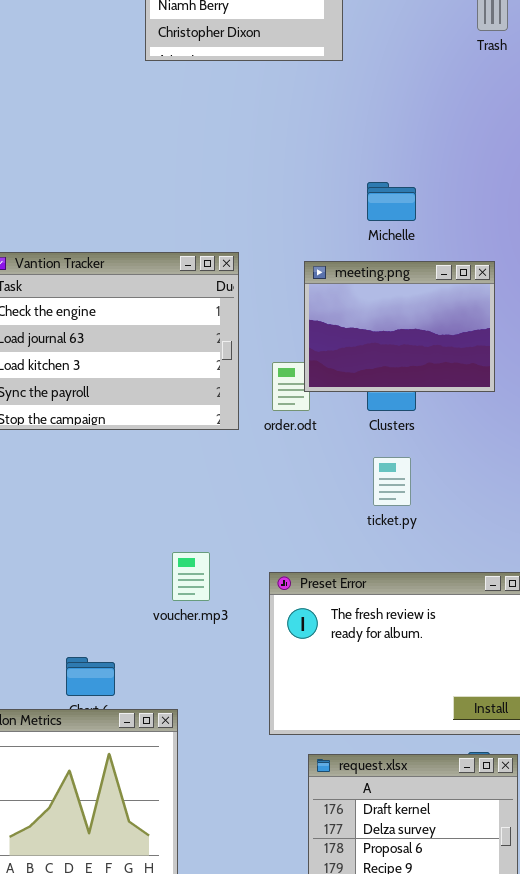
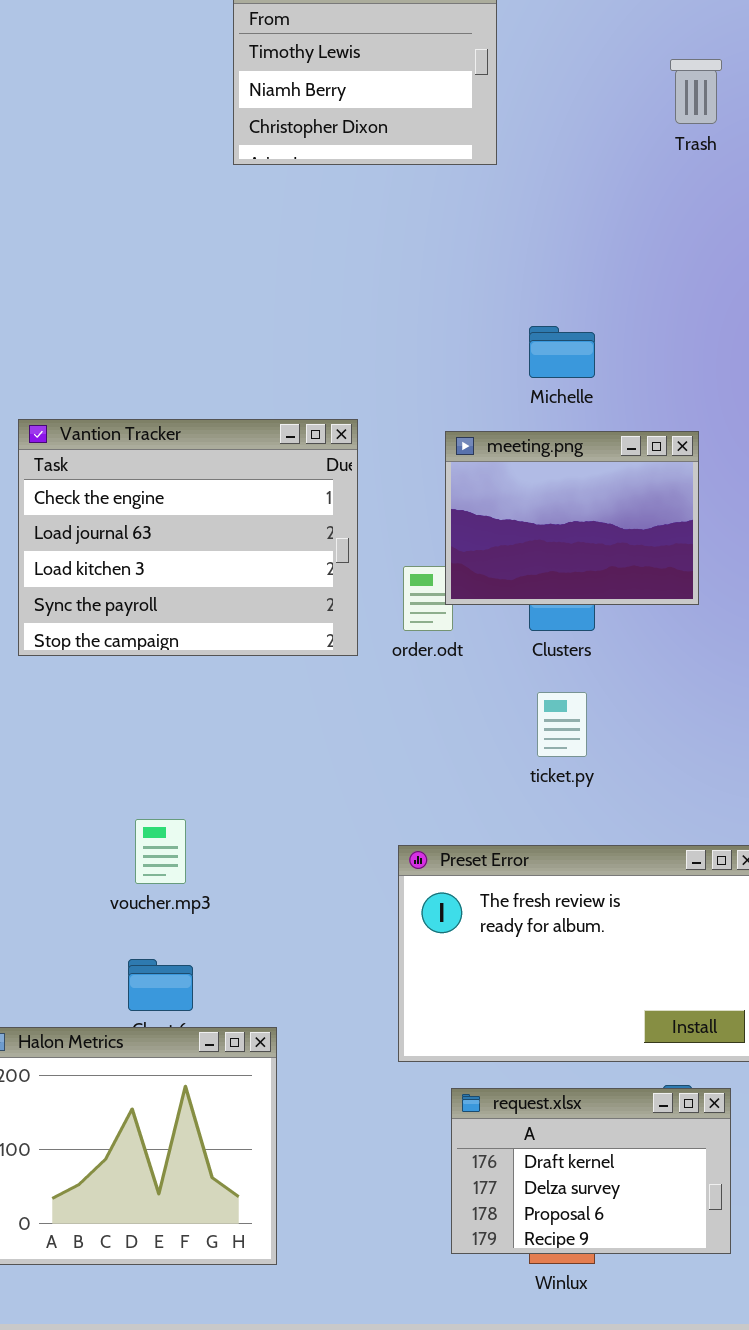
voucher.mp3: [172,552,210,601] -> [135,819,186,884], moved

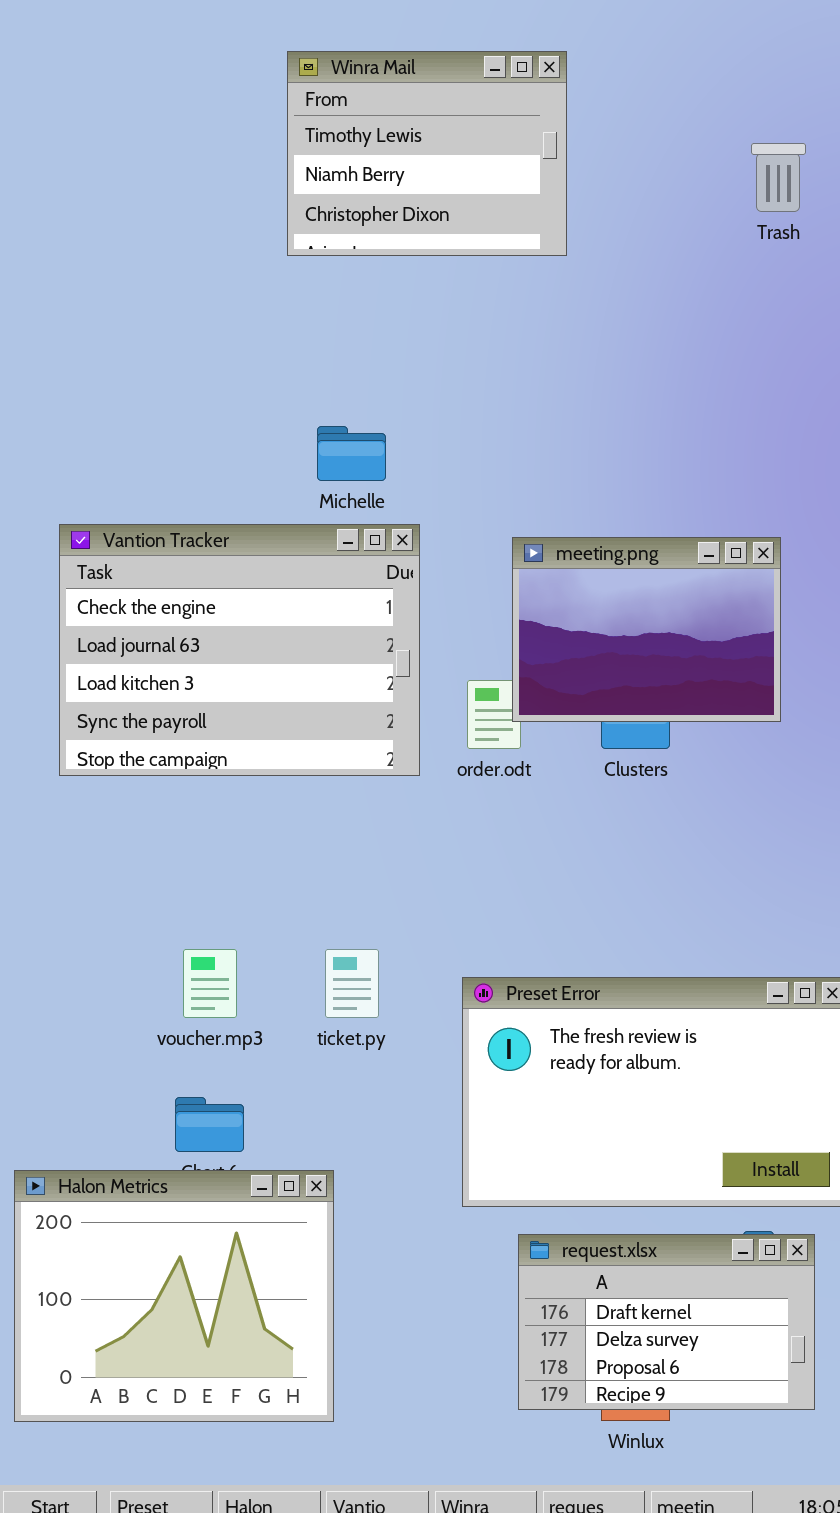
Michelle: [529,326,595,378] -> [317,426,386,481], moved
ticket.py: [537,692,587,757] -> [325,949,379,1018], moved

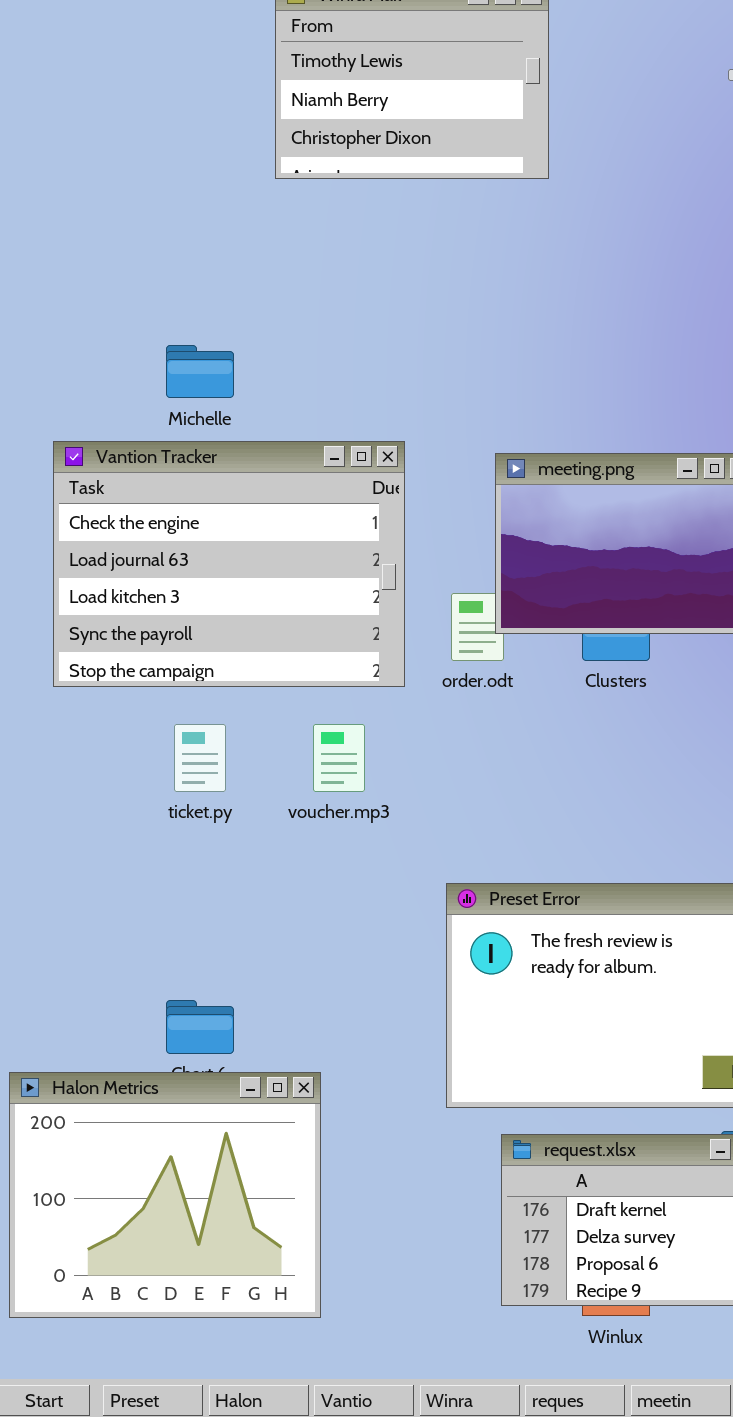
Michelle: [317,426,386,481] -> [166,345,234,398], moved
voucher.mp3: [183,949,237,1018] -> [313,724,365,792], moved
ticket.py: [325,949,379,1018] -> [174,724,226,792], moved

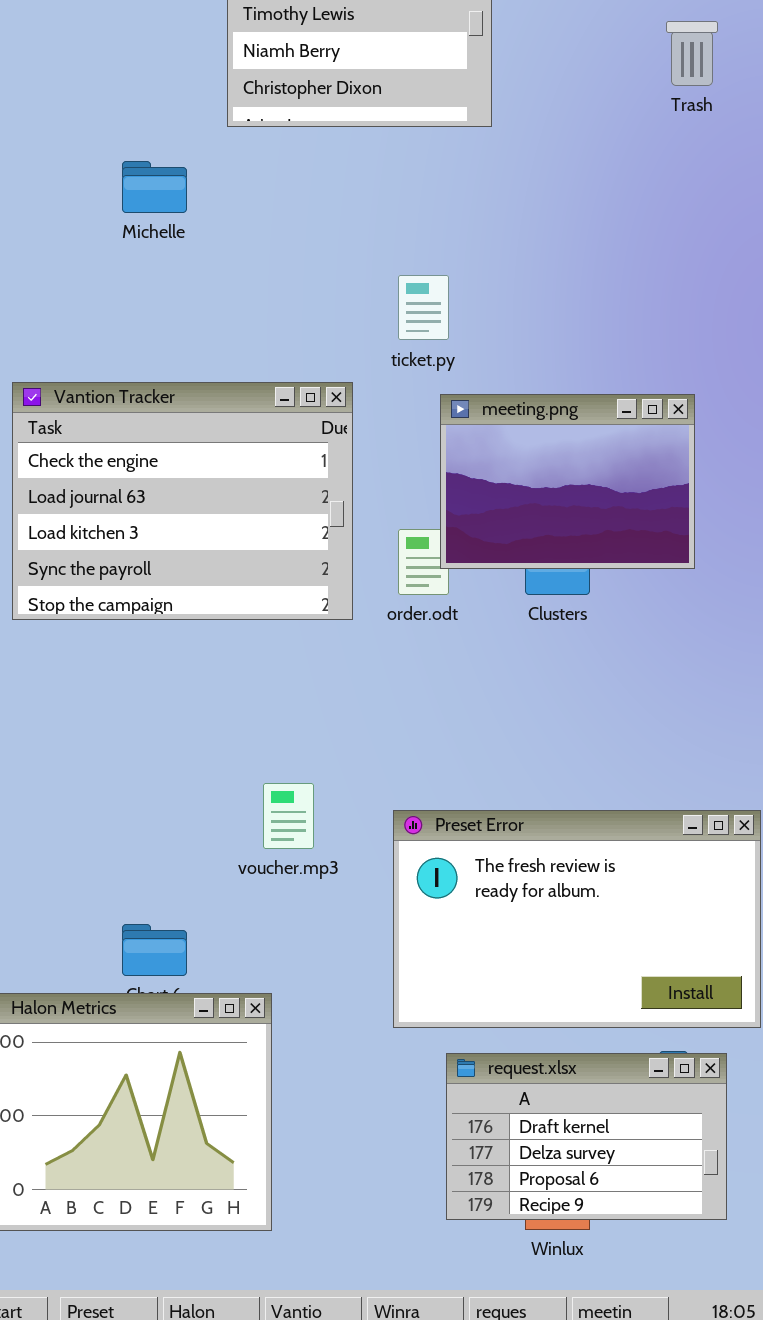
Michelle: [166,345,234,398] -> [122,161,187,213], moved
ticket.py: [174,724,226,792] -> [398,275,449,340], moved
voucher.mp3: [313,724,365,792] -> [263,783,314,849], moved

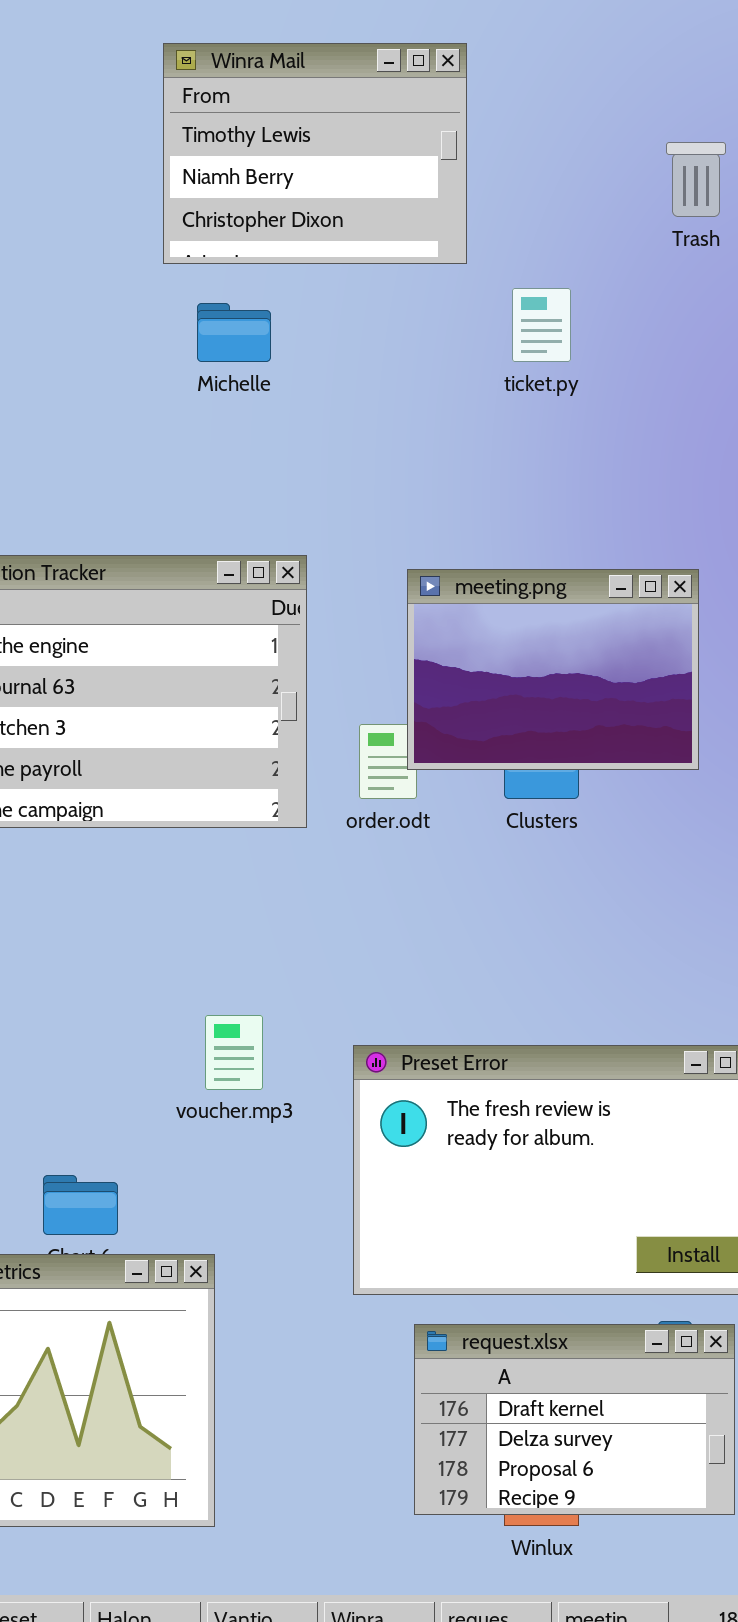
Michelle: [122,161,187,213] -> [197,303,271,362], moved
ticket.py: [398,275,449,340] -> [512,288,571,362], moved

